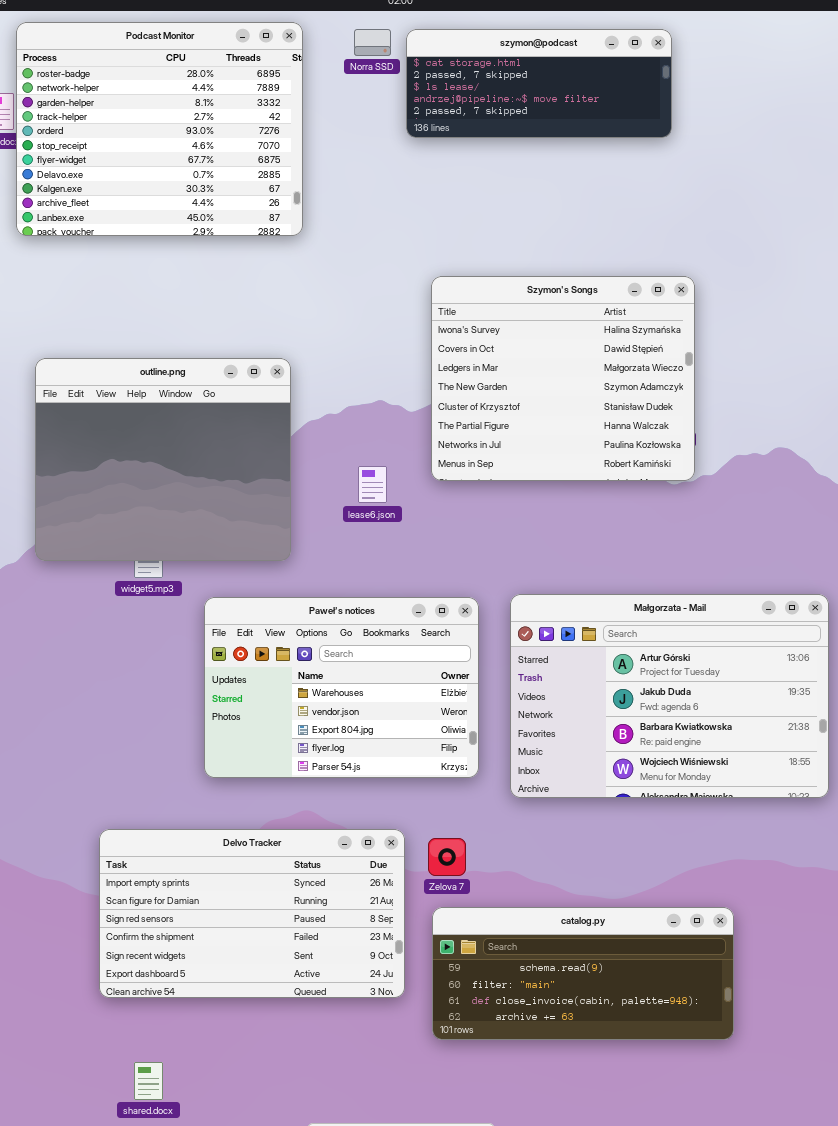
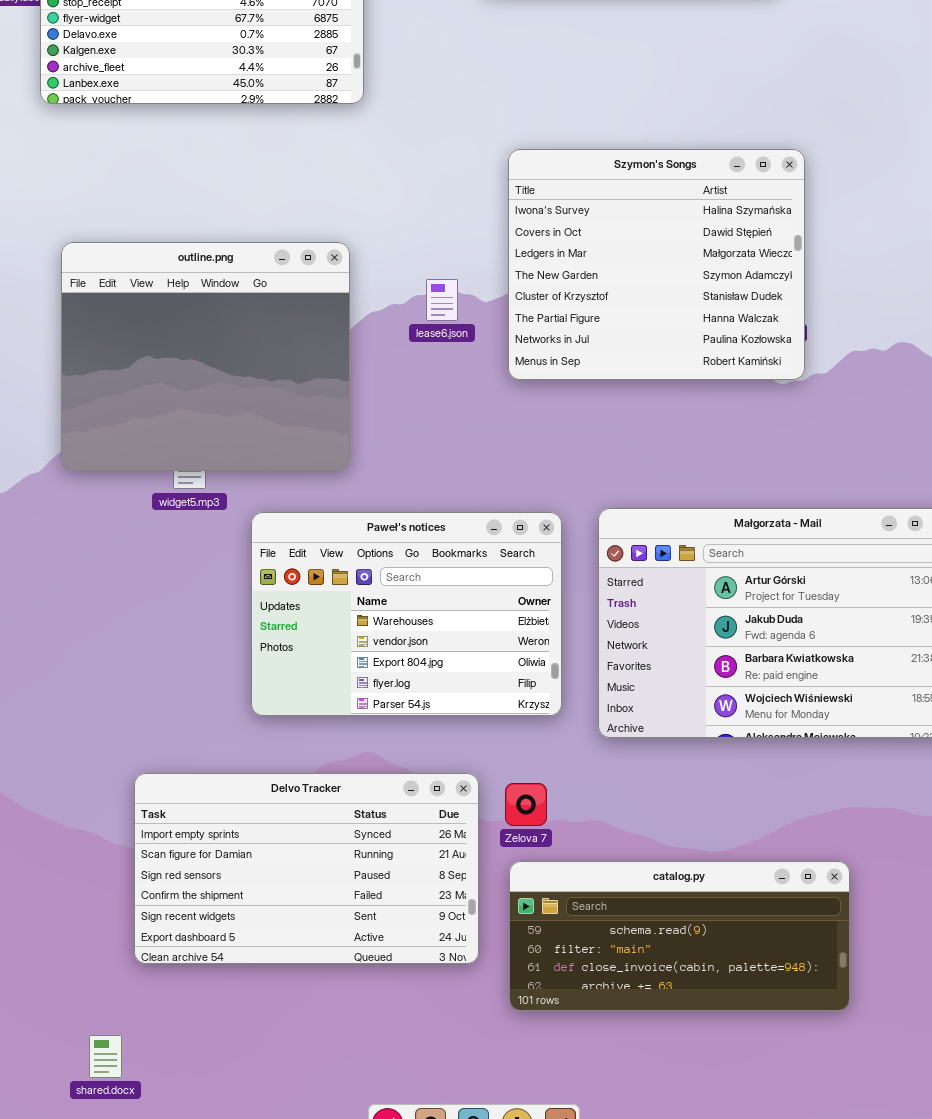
lease6.json: [358,466,387,503] -> [426,279,458,321], moved
shared.docx: [134,1062,163,1100] -> [89,1035,122,1078], moved

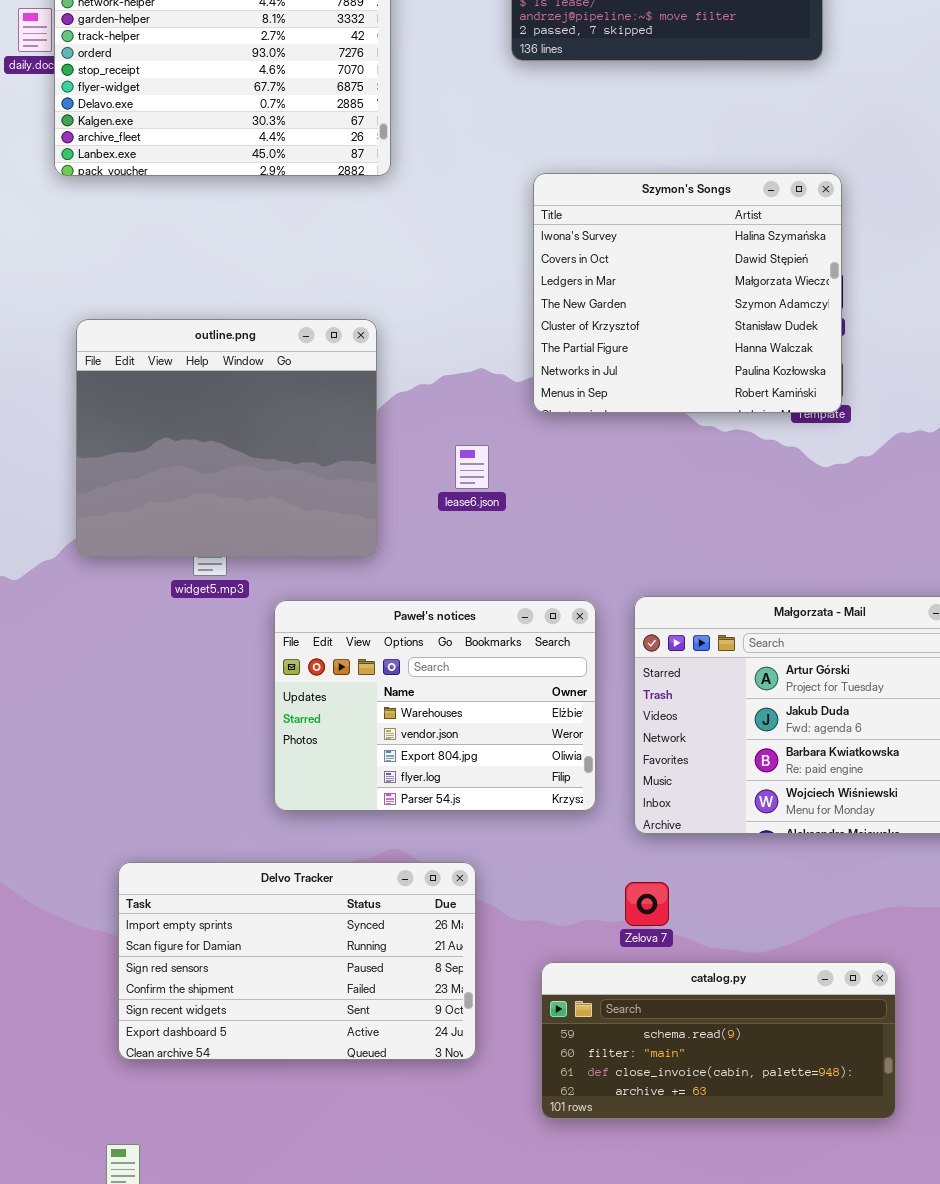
Szymon's Songs: [508,149,805,380] -> [533,173,842,413], moved
lease6.json: [426,279,458,321] -> [455,445,489,489], moved
Delvo Tracker: [134,773,479,964] -> [118,862,476,1060], moved
Zelova 7: [505,783,547,826] -> [625,882,669,926], moved

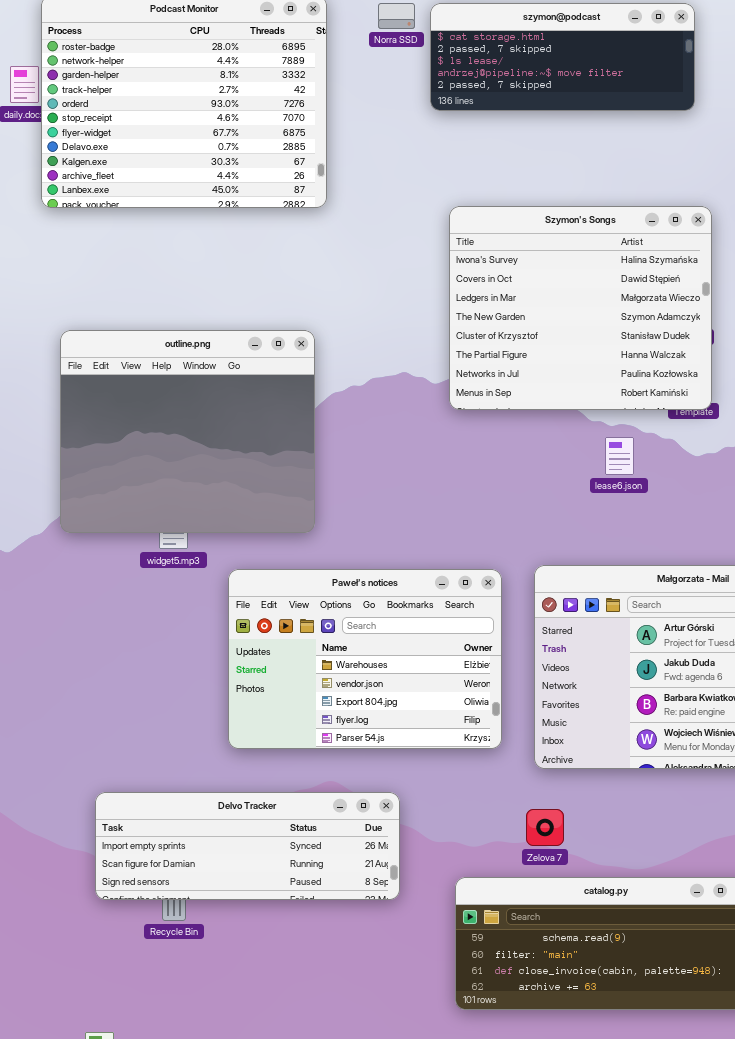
lease6.json: [455,445,489,489] -> [605,437,634,475], moved
Delvo Tracker: [118,862,476,1060] -> [95,792,400,900], resized

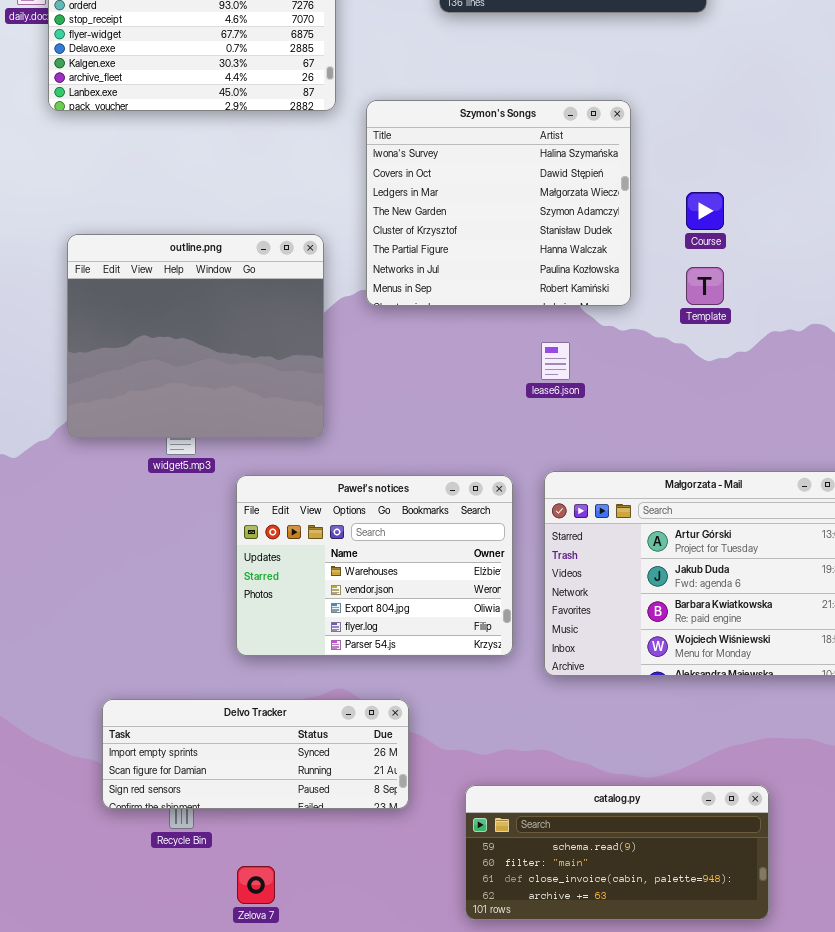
Szymon's Songs: [449,206,712,410] -> [366,100,631,306], moved
lease6.json: [605,437,634,475] -> [541,342,570,380], moved
Zelova 7: [526,809,564,846] -> [237,866,275,904], moved

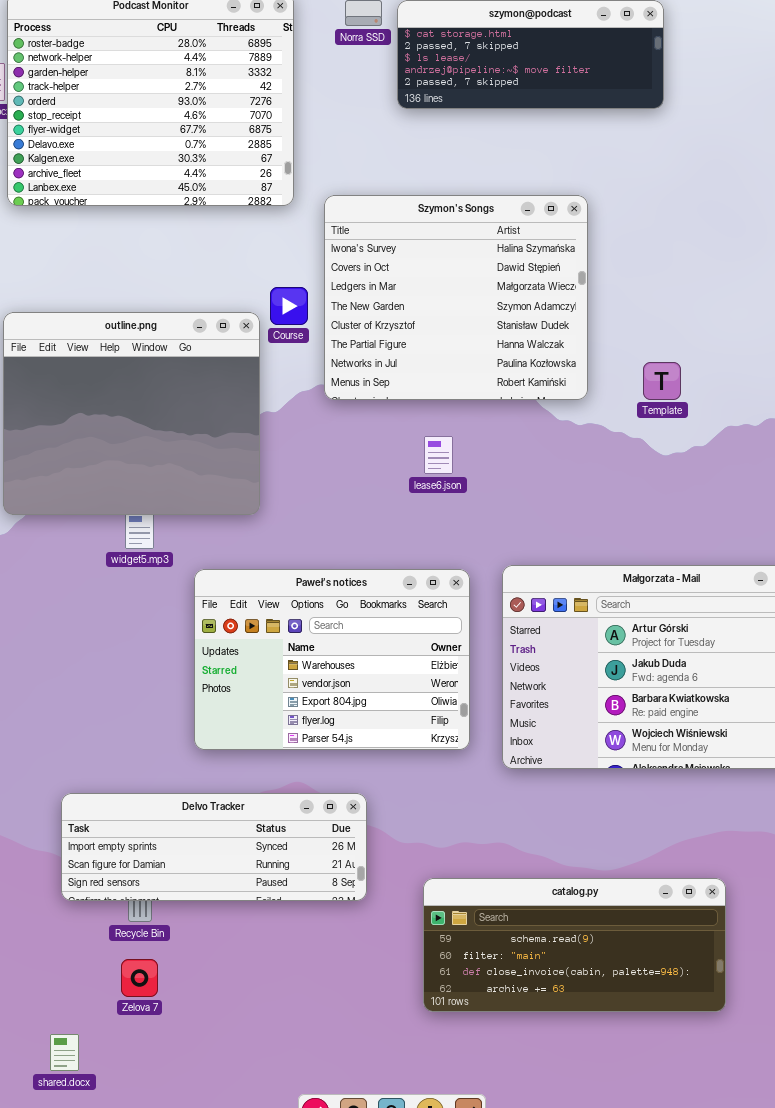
Course: [686,192,724,230] -> [270,287,308,325], moved
outline.png: [67,234,324,438] -> [3,312,260,515], moved
lease6.json: [541,342,570,380] -> [424,436,453,474], moved
Zelova 7: [237,866,275,904] -> [121,959,158,997], moved

